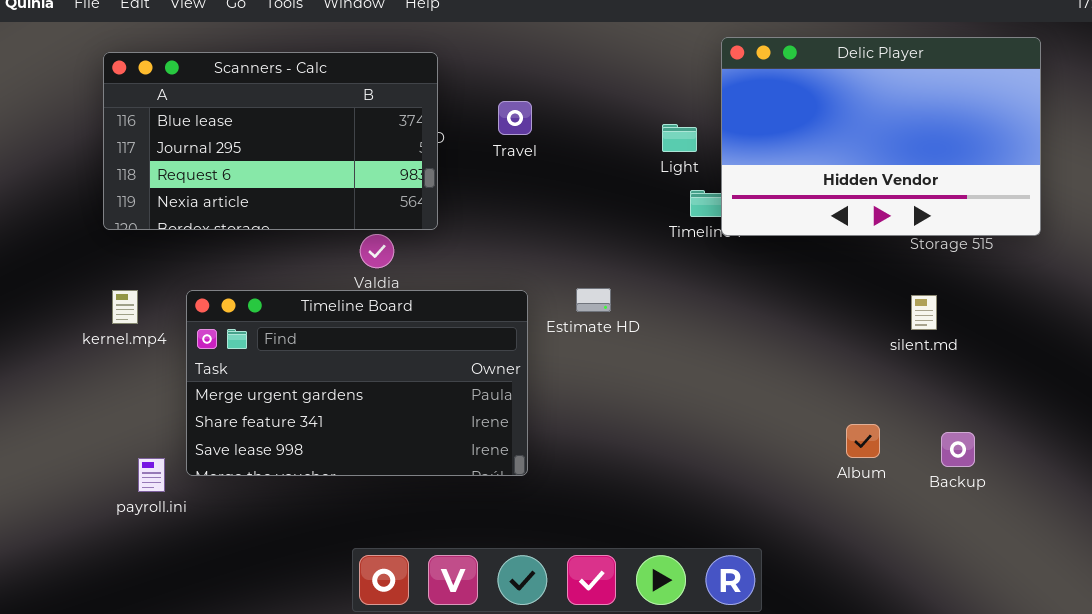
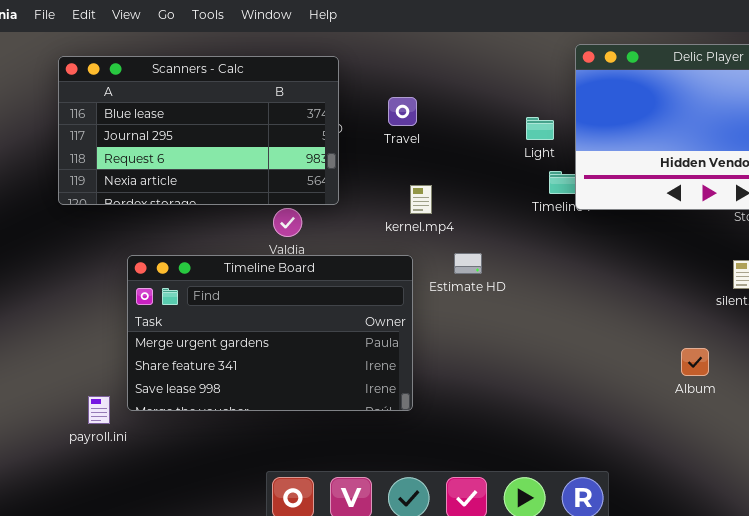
kernel.mp4: [112,290,138,324] -> [410,185,432,214], moved
Album: [846,424,880,458] -> [681,348,709,376], moved

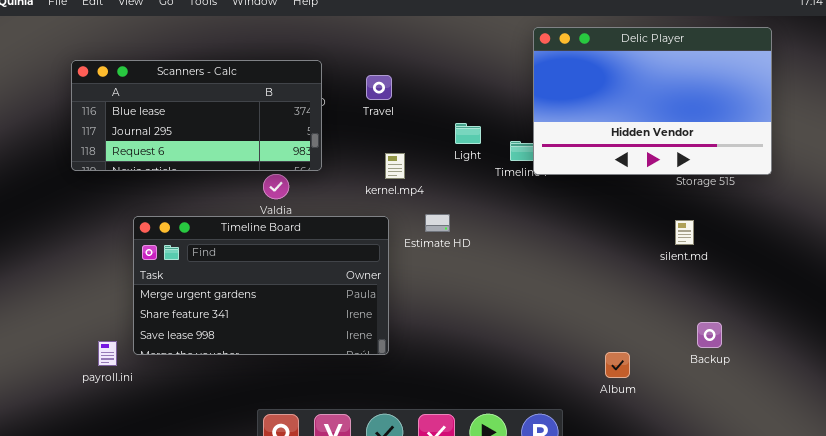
Scanners - Calc: [58,56,339,205] -> [71,60,322,171], resized
Light: [526,117,554,140] -> [455,123,481,144], moved
Album: [681,348,709,376] -> [605,352,630,378], moved

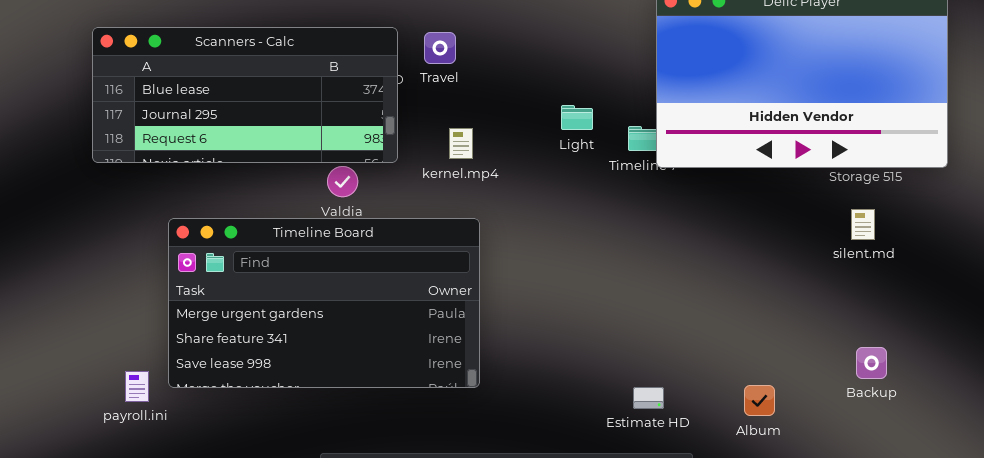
Travel: [366,75,392,100] -> [424,32,456,64], moved
kernel.mp4: [385,153,405,179] -> [449,128,473,159], moved
Estimate HD: [425,214,450,232] -> [633,387,664,409], moved
silent.md: [675,220,694,245] -> [851,209,875,240], moved

